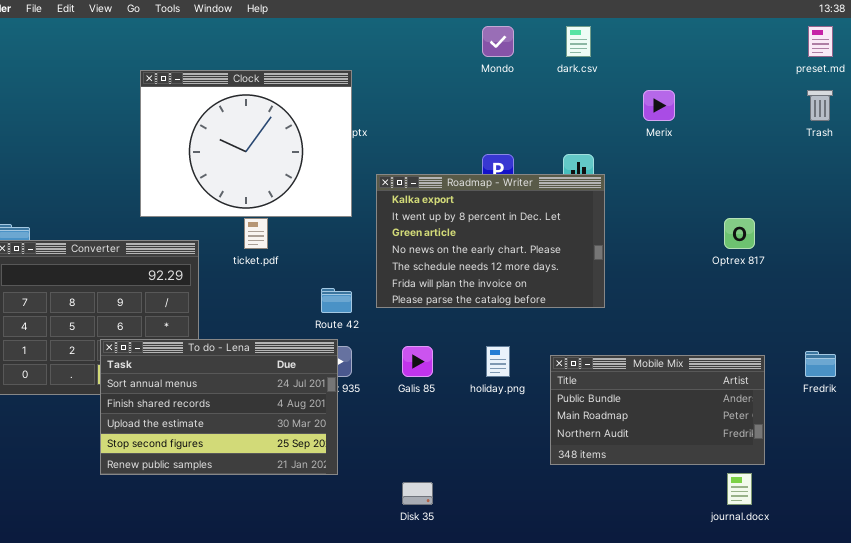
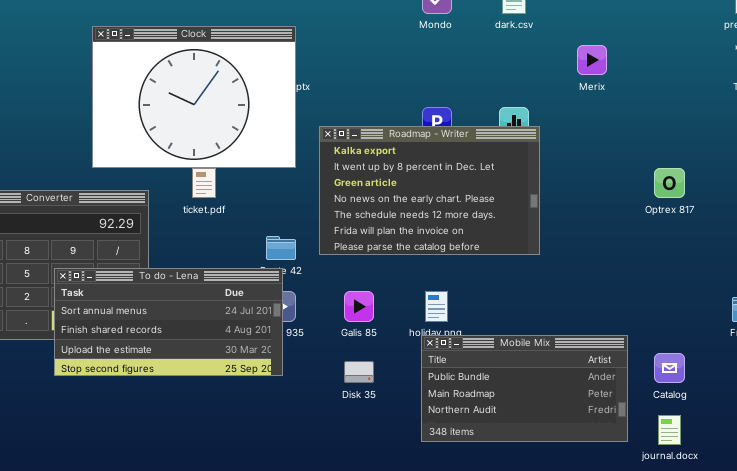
To do - Lena: [100,339,338,475] -> [54,268,283,376], moved, resized
Mobile Mix: [550,355,765,465] -> [421,335,628,442], moved
Disk 35: [402,482,433,505] -> [344,361,374,383], moved

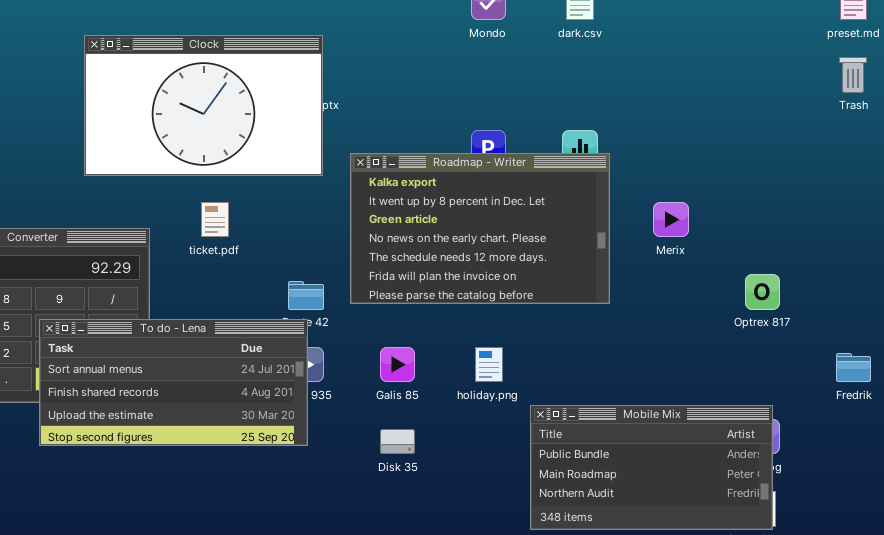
Clock: [92,26,296,168] -> [84,35,323,176], resized
Merix: [577,45,607,75] -> [653,202,689,237], moved
Optrex 817: [654,168,685,198] -> [745,274,780,310], moved
Mobile Mix: [421,335,628,442] -> [530,405,773,530], moved

